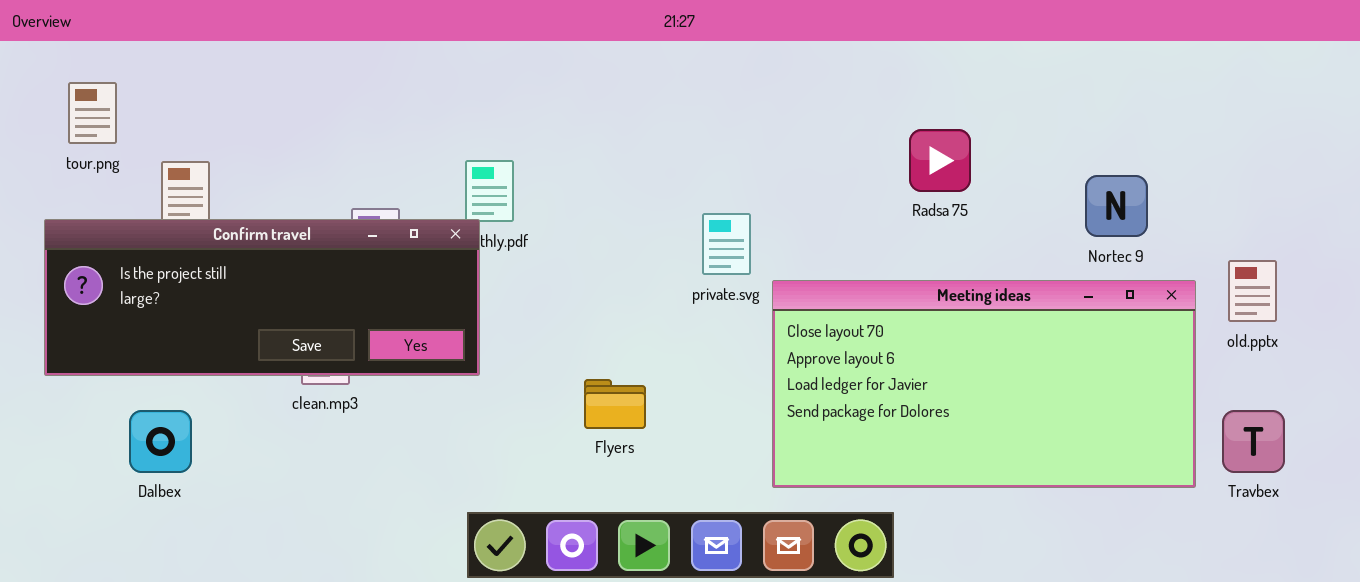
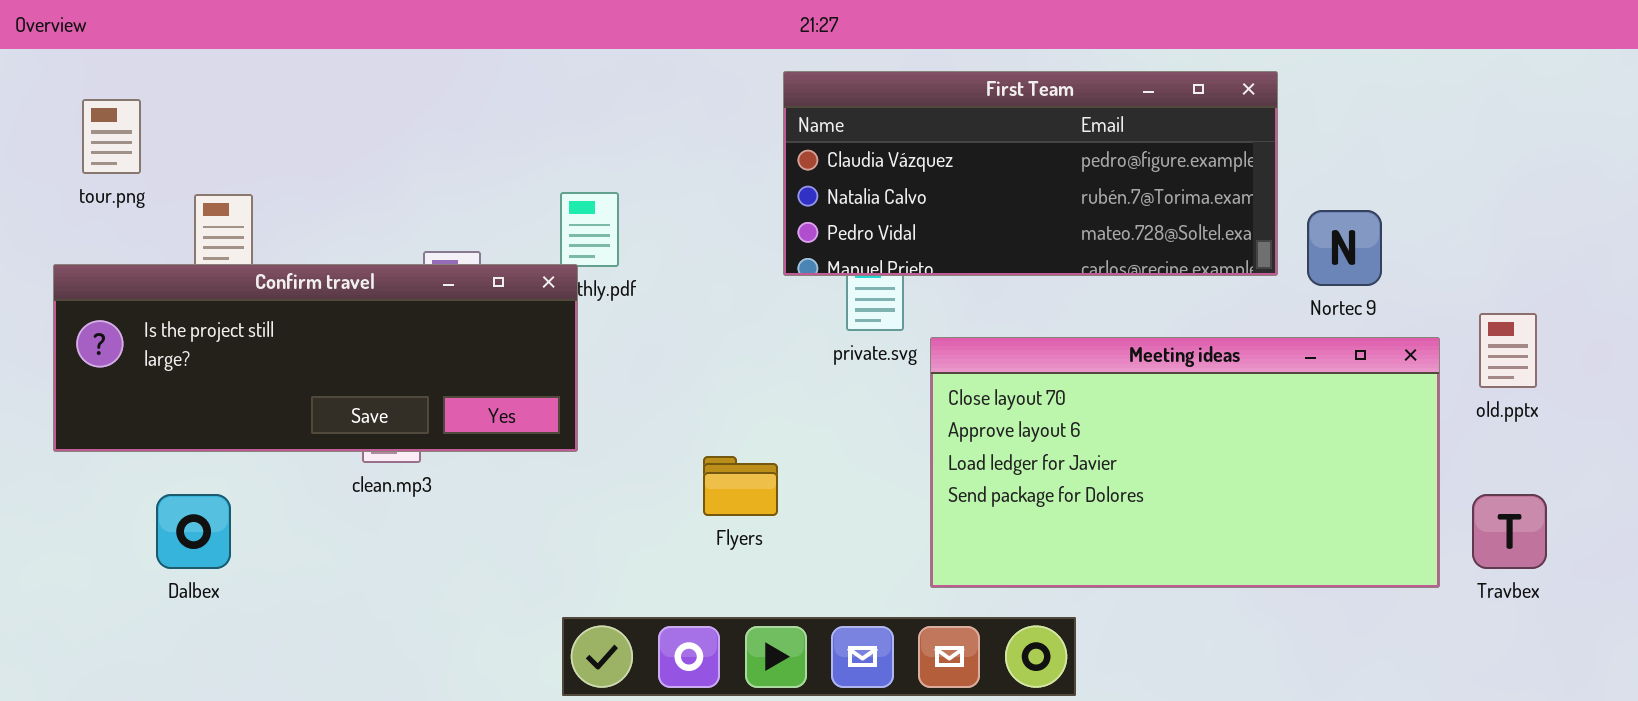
First Team: none -> [783,71,1278,276], opened

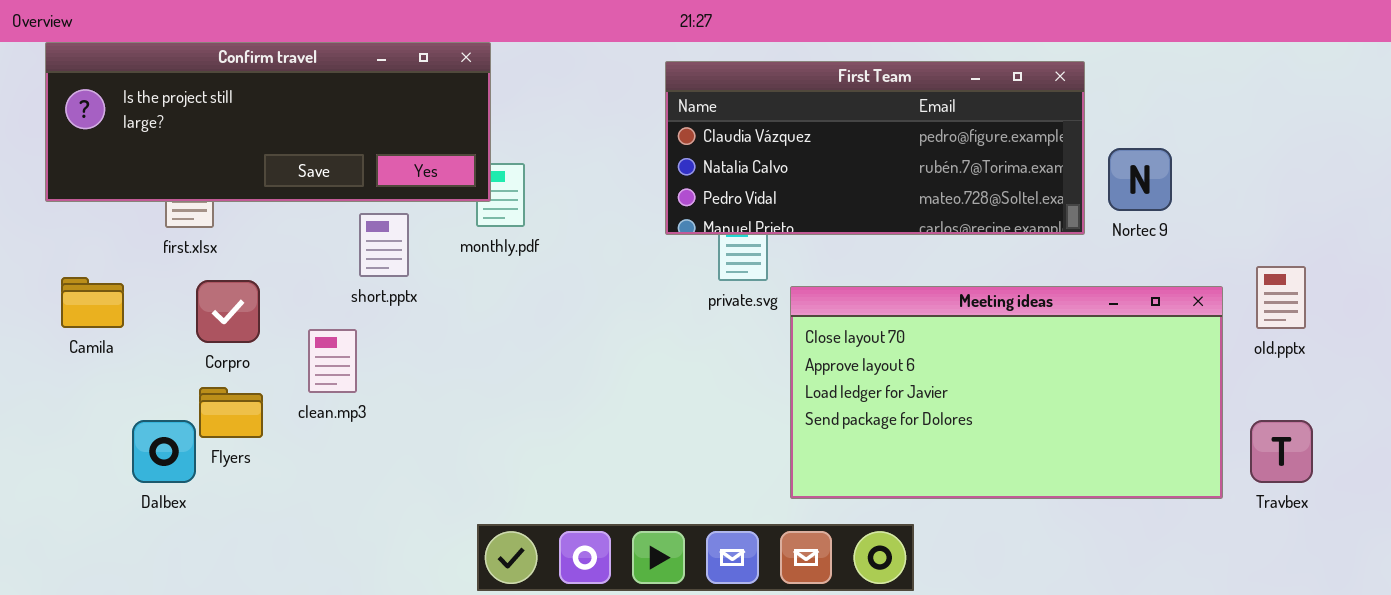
Nortec 9: [1307,210,1382,286] -> [1108,148,1172,211], moved
Confirm travel: [53,264,578,452] -> [45,42,491,202], moved
Flyers: [703,456,778,516] -> [199,387,263,438], moved

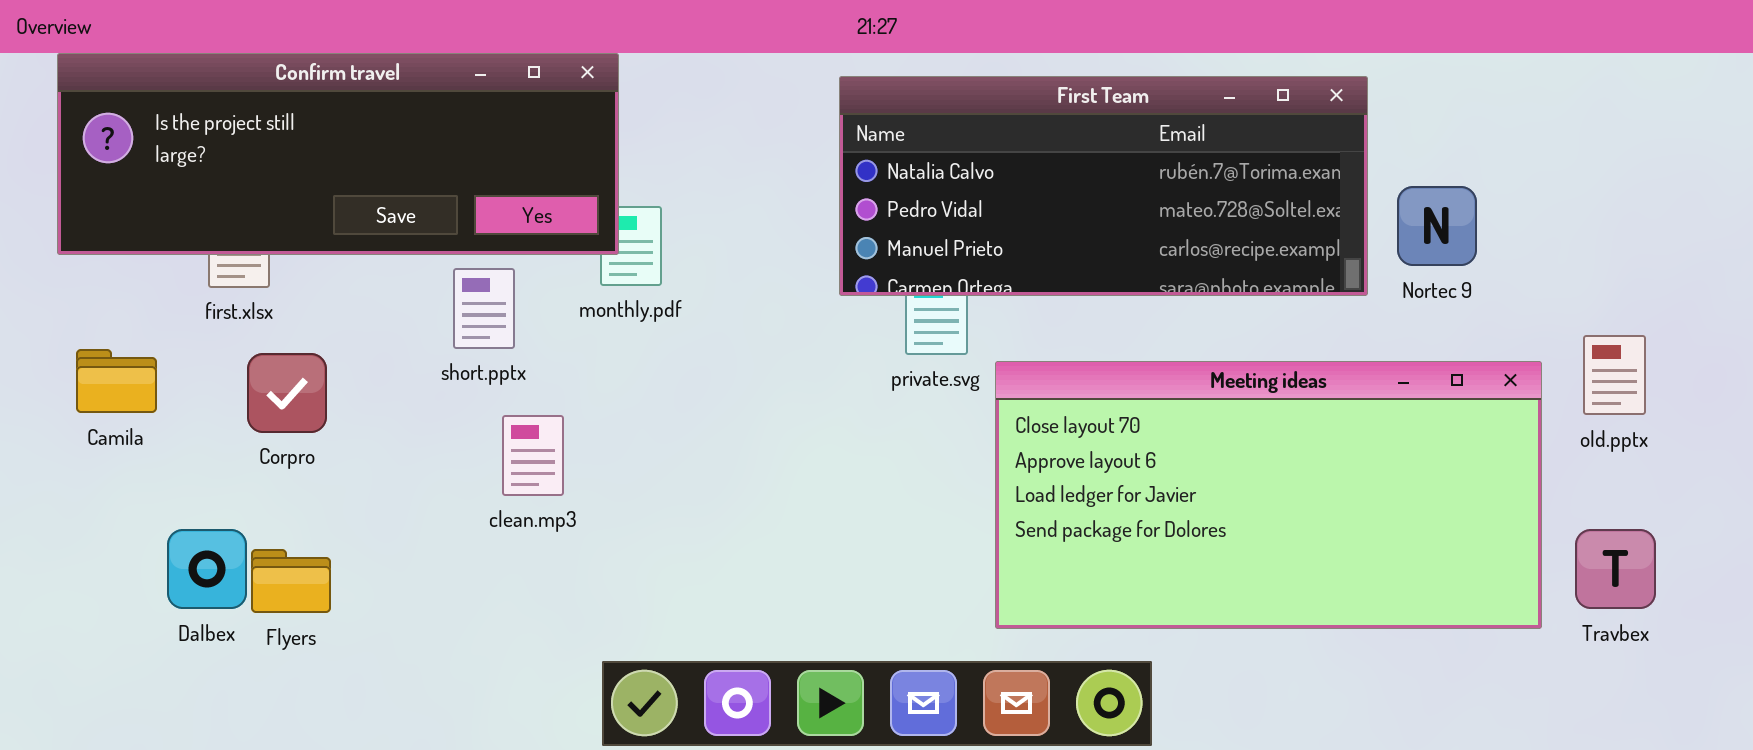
First Team: [665,61,1085,235] -> [839,76,1368,296], scrolled down 1 row
clean.mp3: [308,329,357,393] -> [502,415,564,496], moved
Flyers: [199,387,263,438] -> [251,549,331,613], moved

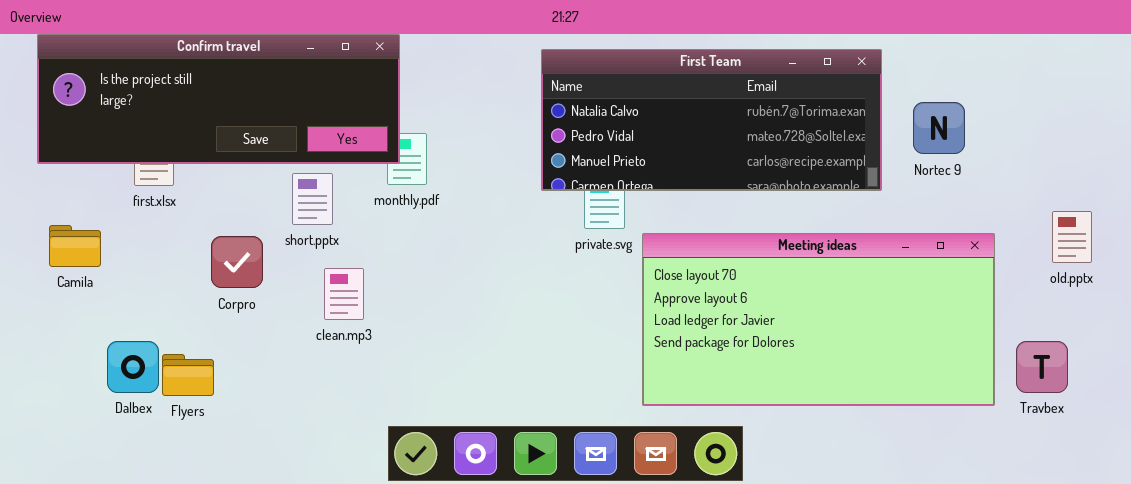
Nortec 9: [1397,186,1477,266] -> [913,102,965,154], moved
old.pptx: [1583,335,1646,415] -> [1052,211,1092,263], moved
Corpro: [247,353,327,433] -> [211,236,263,288], moved

